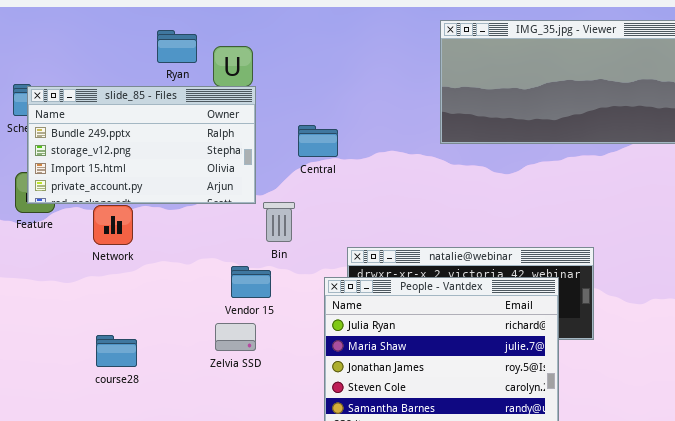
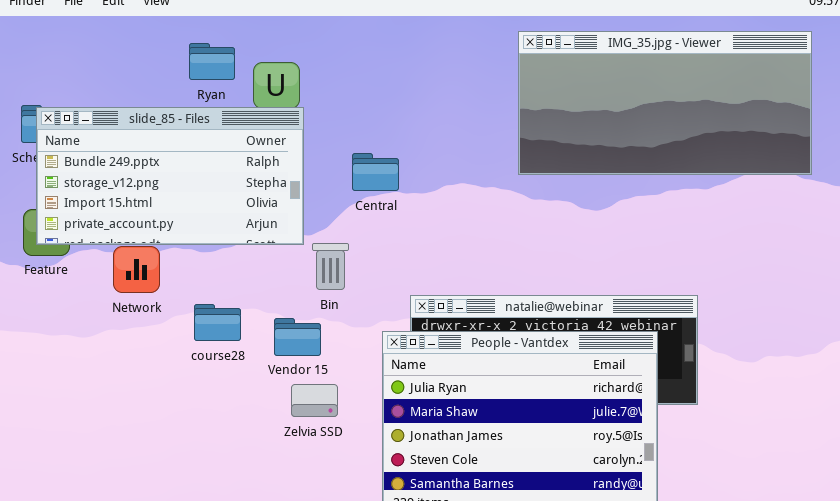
Zelvia SSD: [215,323,256,351] -> [291,384,338,417], moved
course28: [96,335,137,367] -> [194,304,241,341], moved

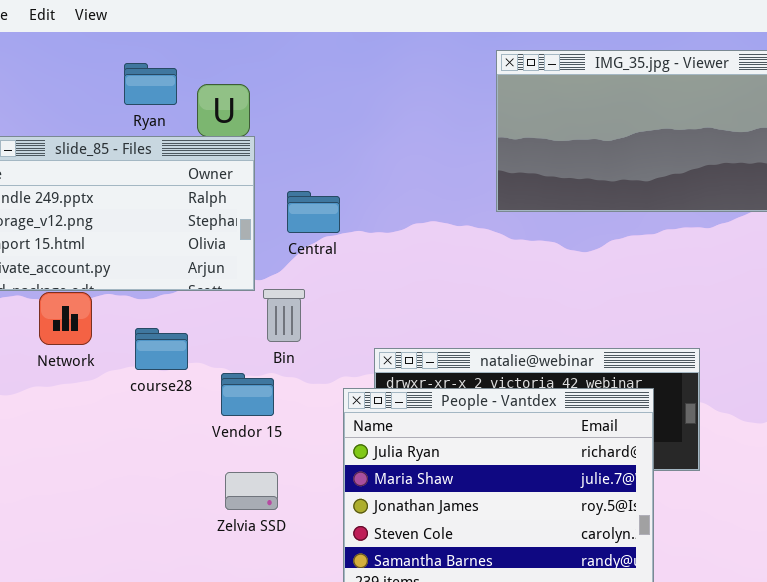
Central: [352,153,399,191] -> [287,191,340,233], moved
course28: [194,304,241,341] -> [135,328,188,370], moved
Zelvia SSD: [291,384,338,417] -> [225,472,278,510], moved

